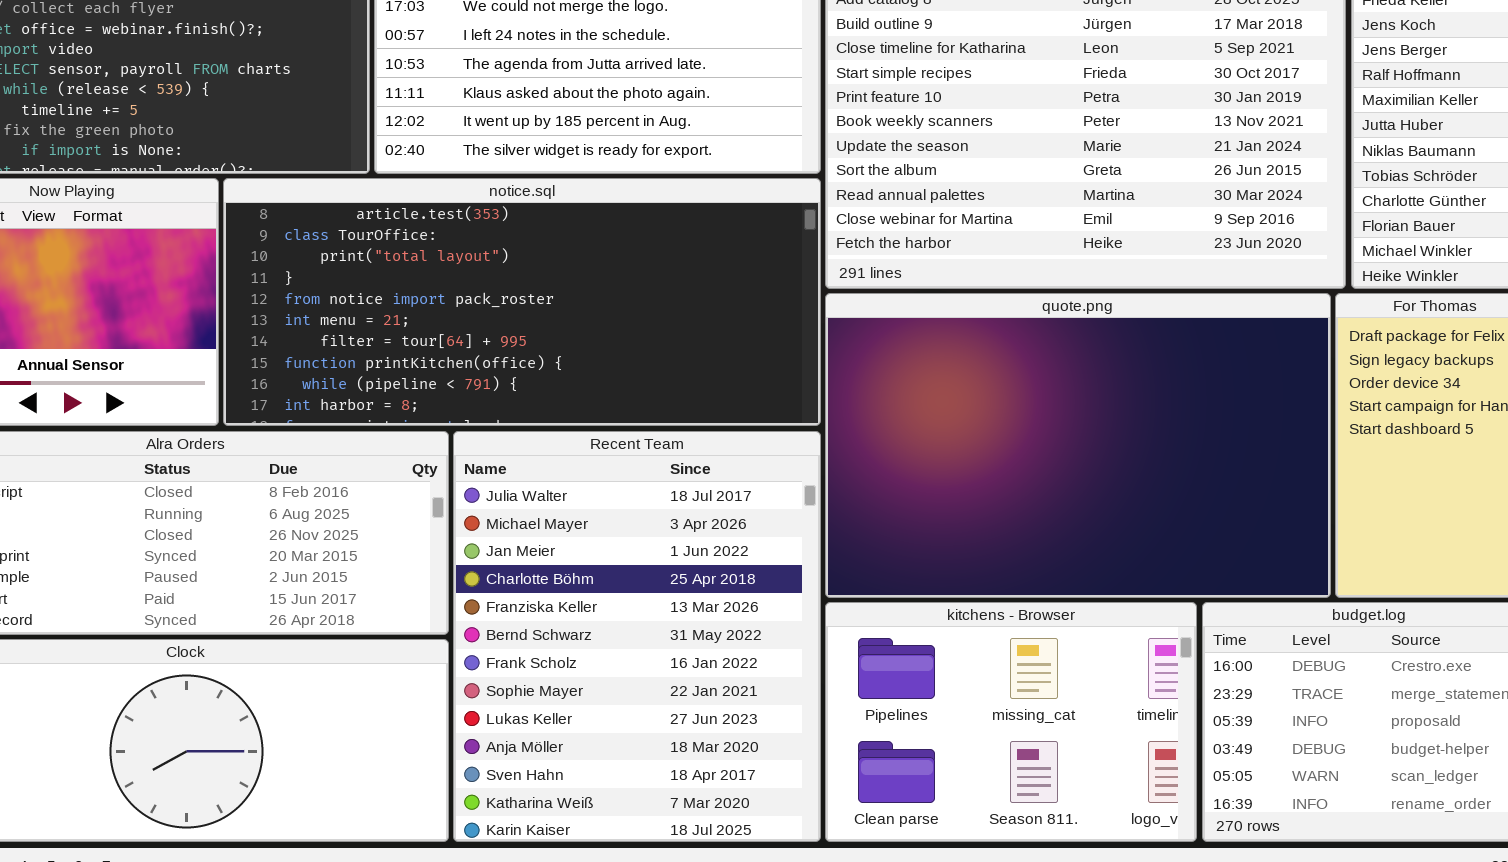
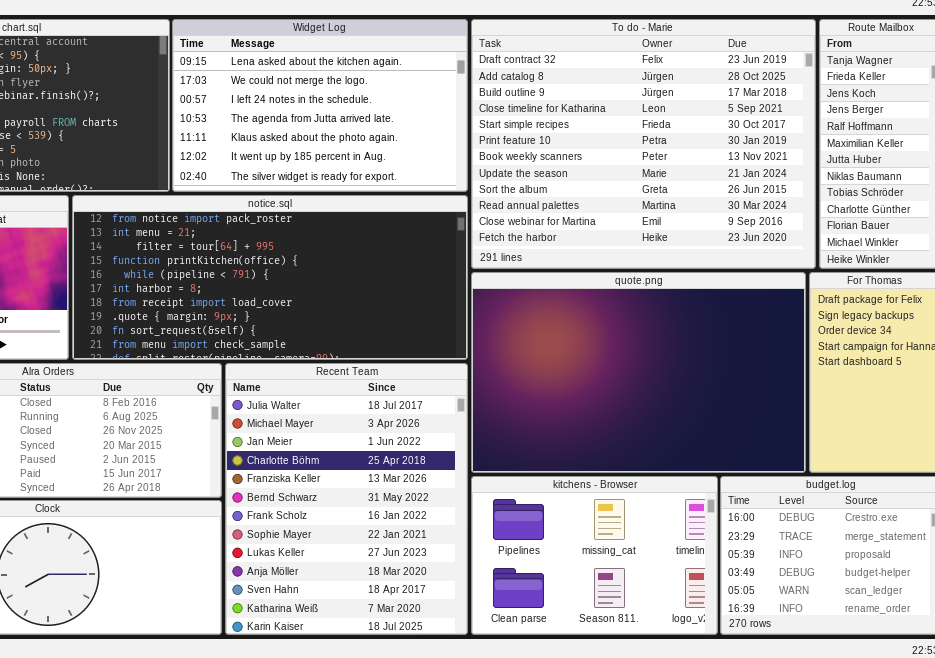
notice.sql: [223,178,821,426] -> [72,195,468,360], scrolled down 4 rows

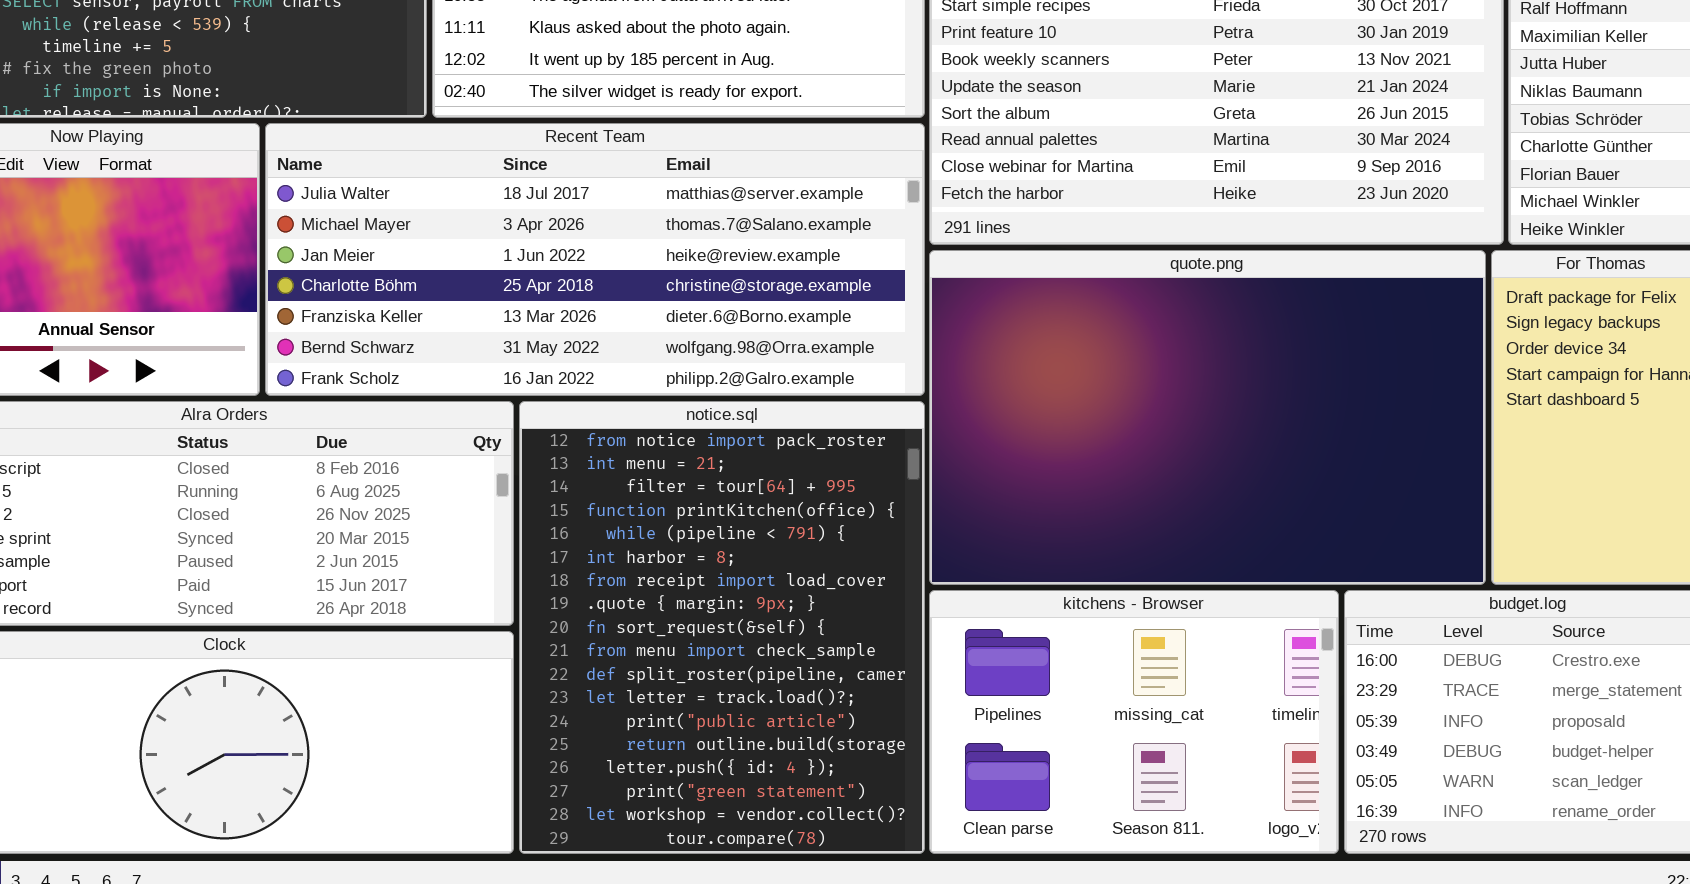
notice.sql: [72,195,468,360] -> [519,401,925,854], moved, resized
Recent Team: [225,363,468,635] -> [265,123,925,396], moved, resized

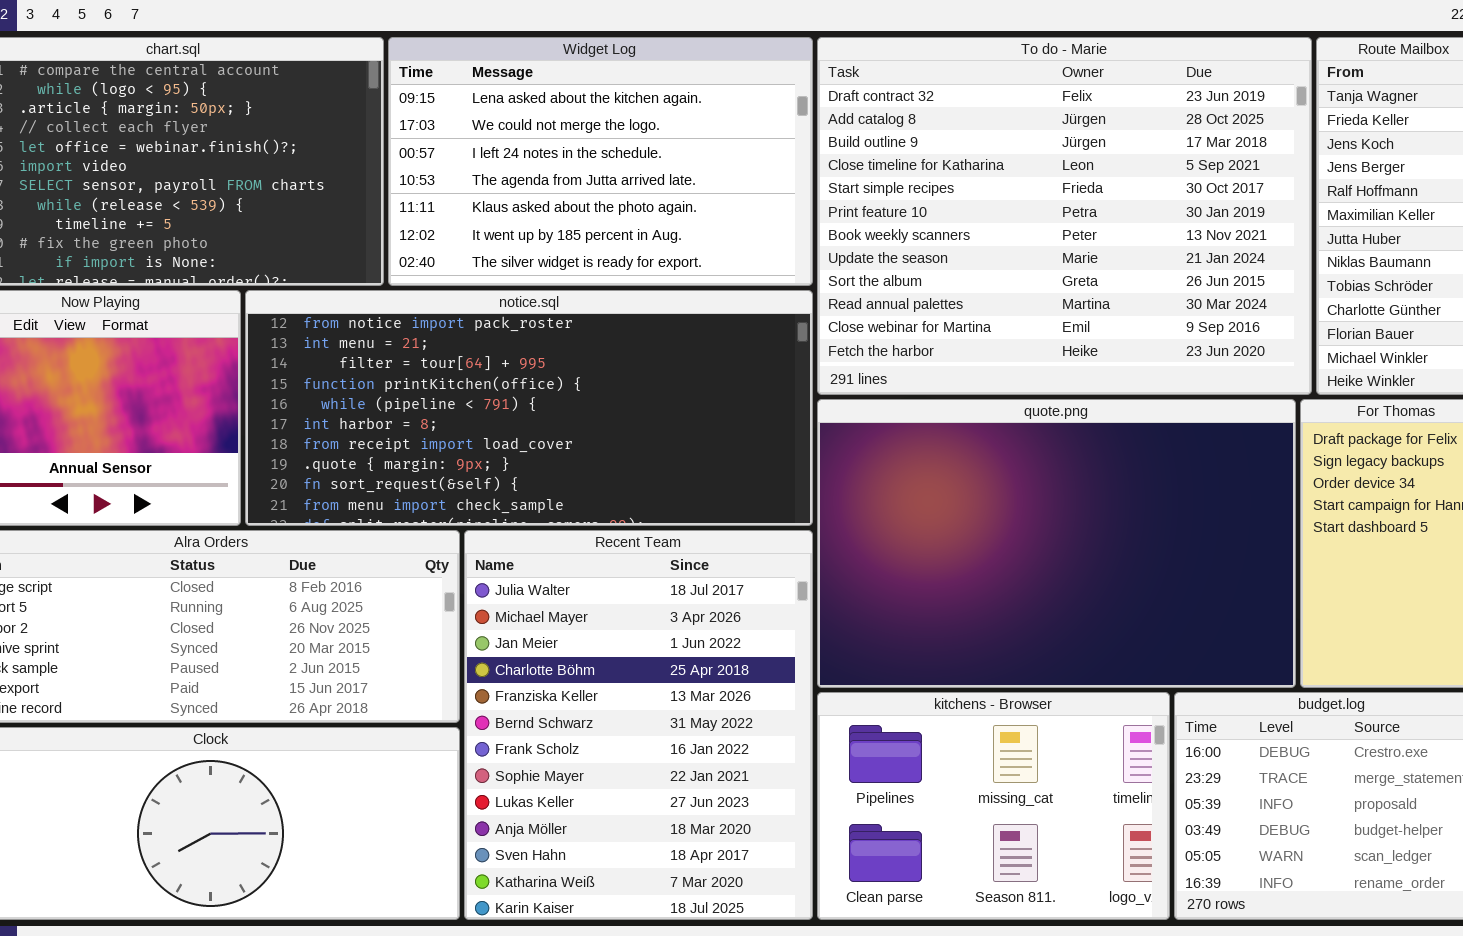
Recent Team: [265,123,925,396] -> [464,530,813,920], moved, resized
notice.sql: [519,401,925,854] -> [245,290,813,526], moved, resized

